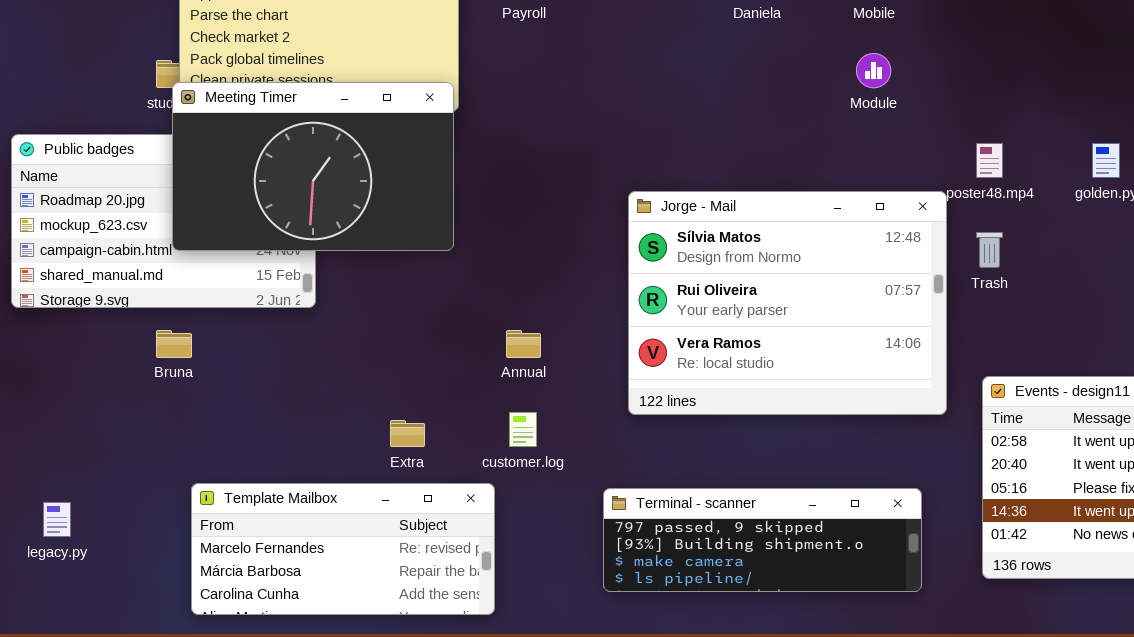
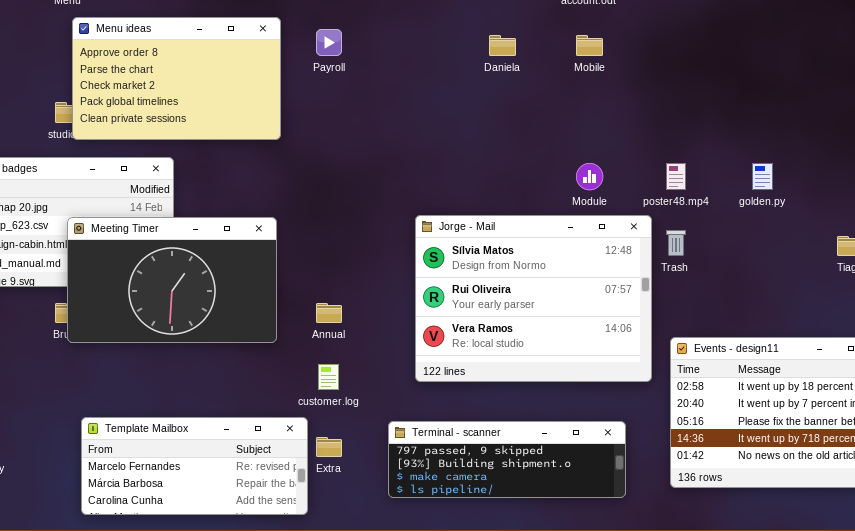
Module: [856,53,891,88] -> [576,163,603,190], moved
Meeting Timer: [172,82,454,251] -> [67,217,277,343], moved
Jorge - Mail: [628,191,947,415] -> [415,215,652,382], moved
Extra: [390,420,425,447] -> [316,437,342,457], moved

